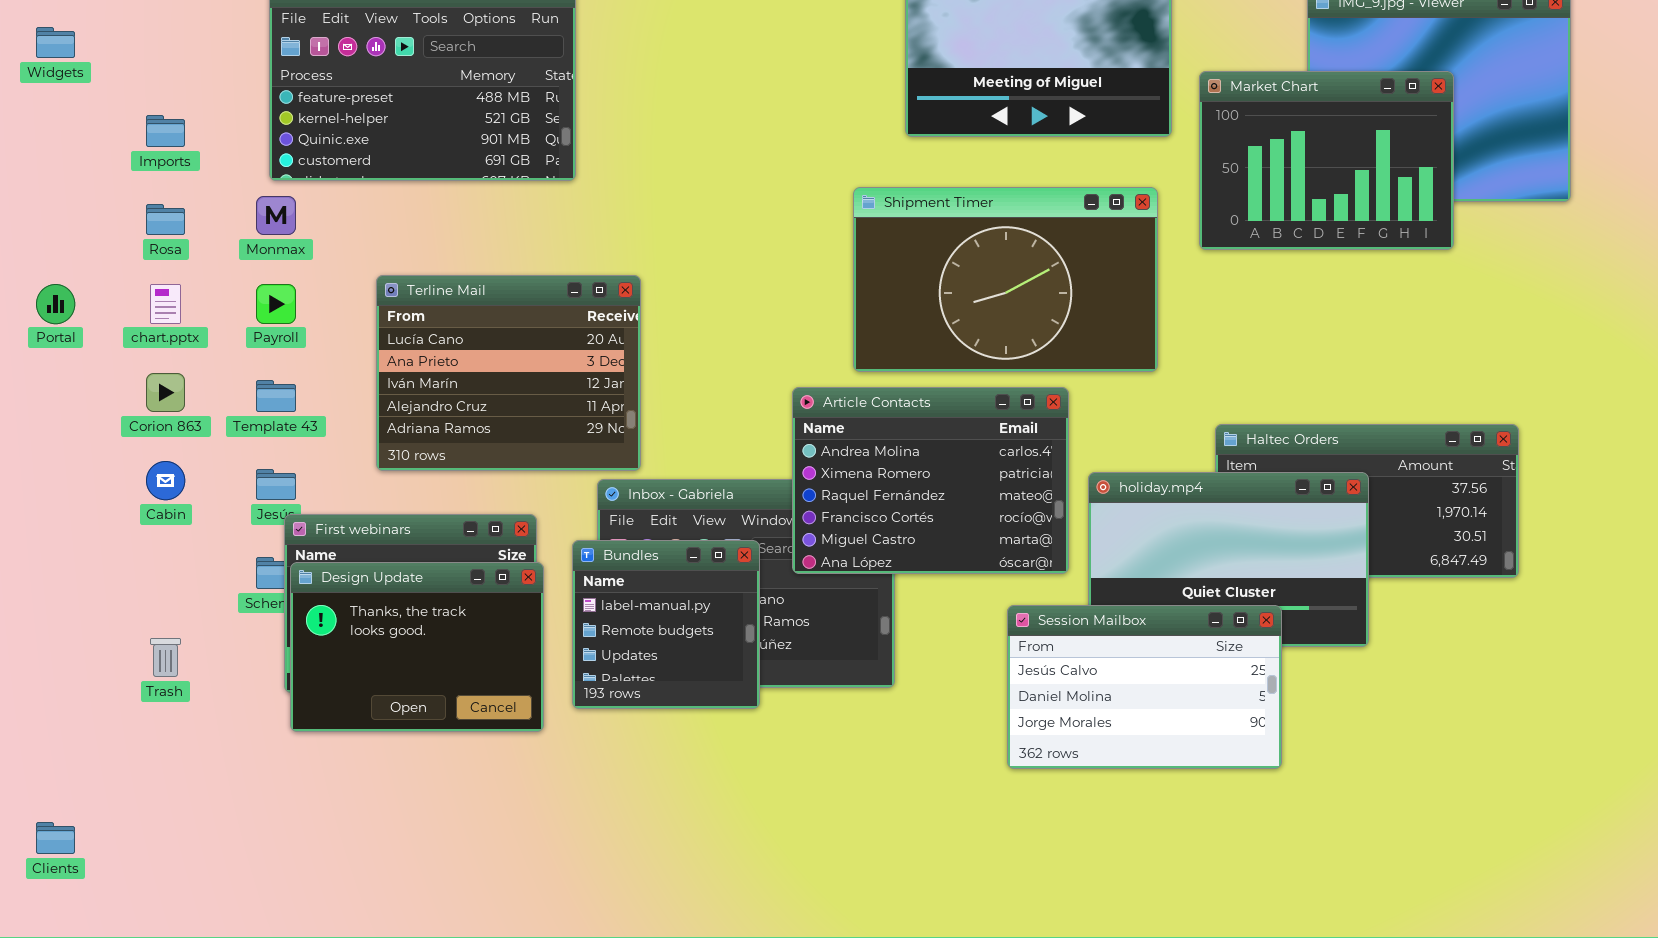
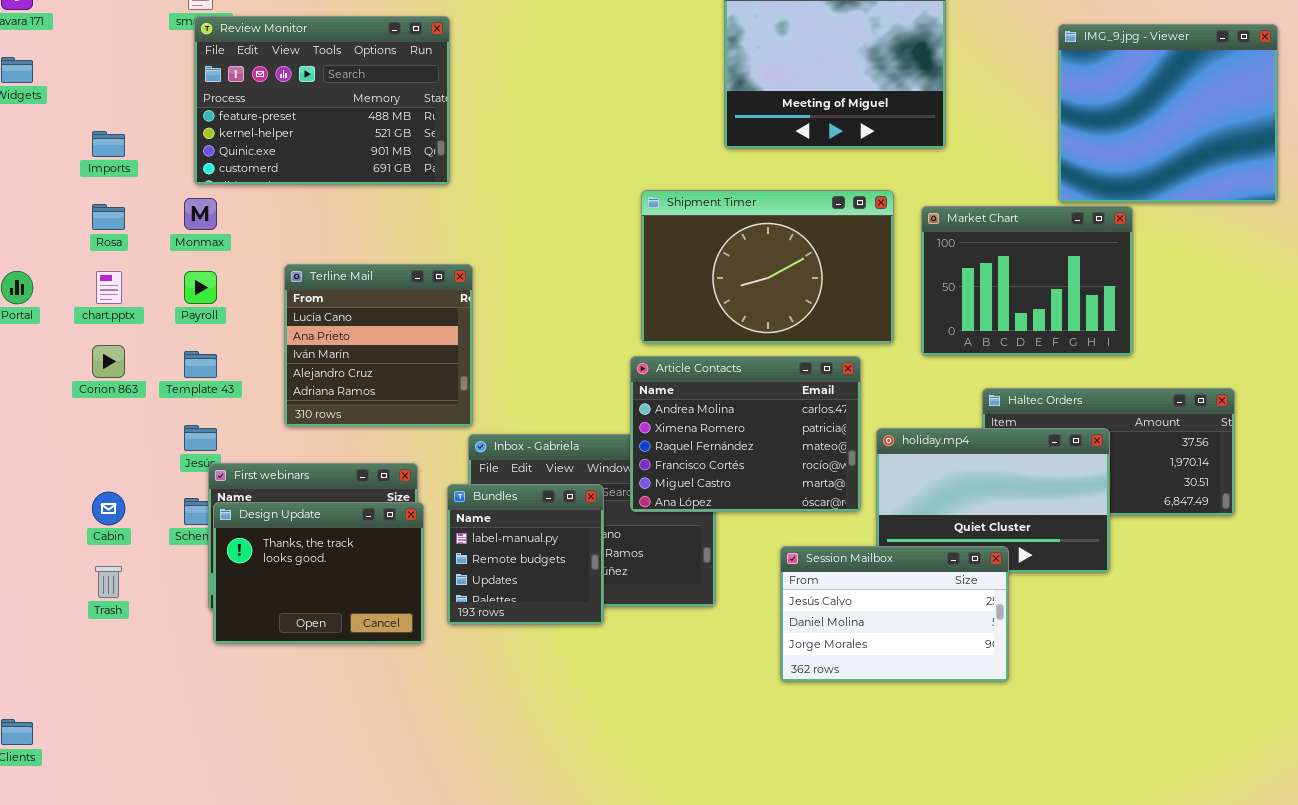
Market Chart: [1199,71,1454,250] -> [921,206,1133,356], moved
Shipment Timer: [853,187,1158,372] -> [641,190,894,344], moved
Terline Mail: [376,275,641,471] -> [284,264,473,427], resized
Cabin: [146,461,185,500] -> [92,492,125,525], moved
Session Mailbox: [1007,605,1282,769] -> [780,546,1009,682], moved

